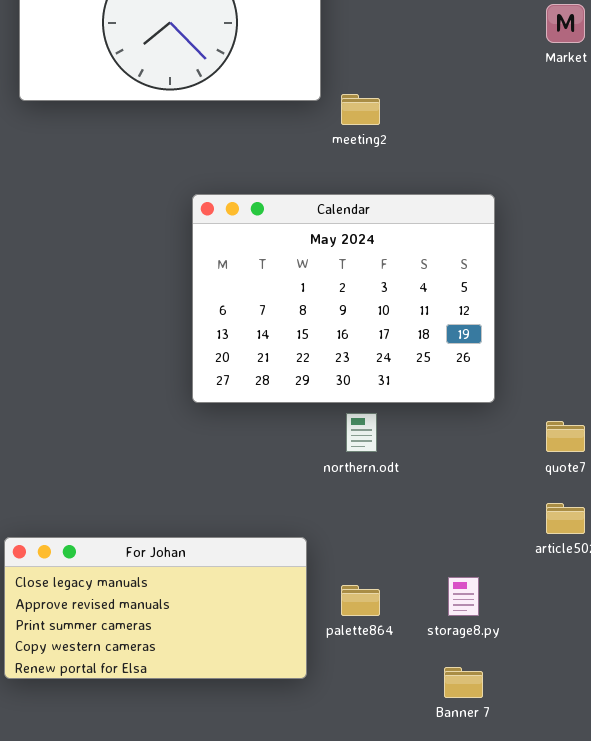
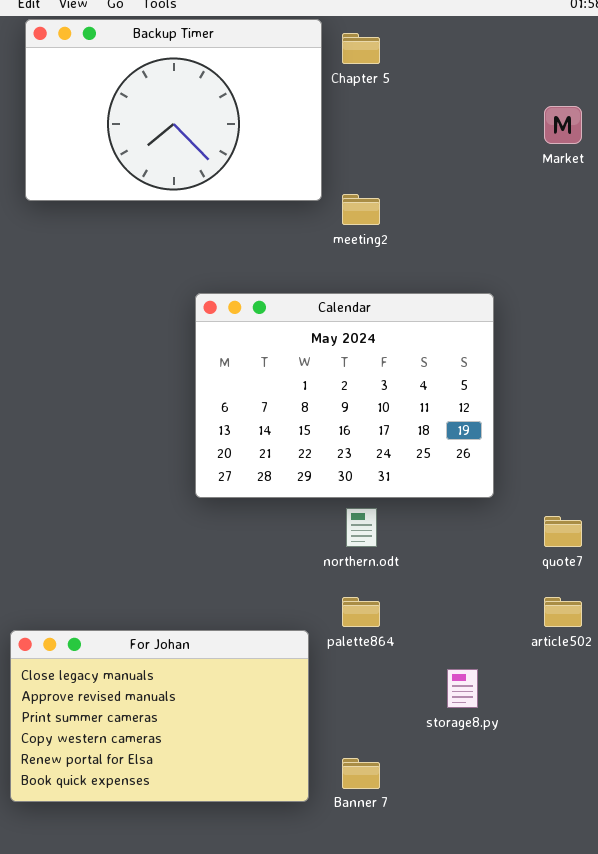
For Johan: [4,537,307,679] -> [10,630,309,802], resized
palette864: [341,585,380,616] -> [342,597,380,627], moved
Banner 7: [444,667,483,698] -> [342,758,380,789], moved

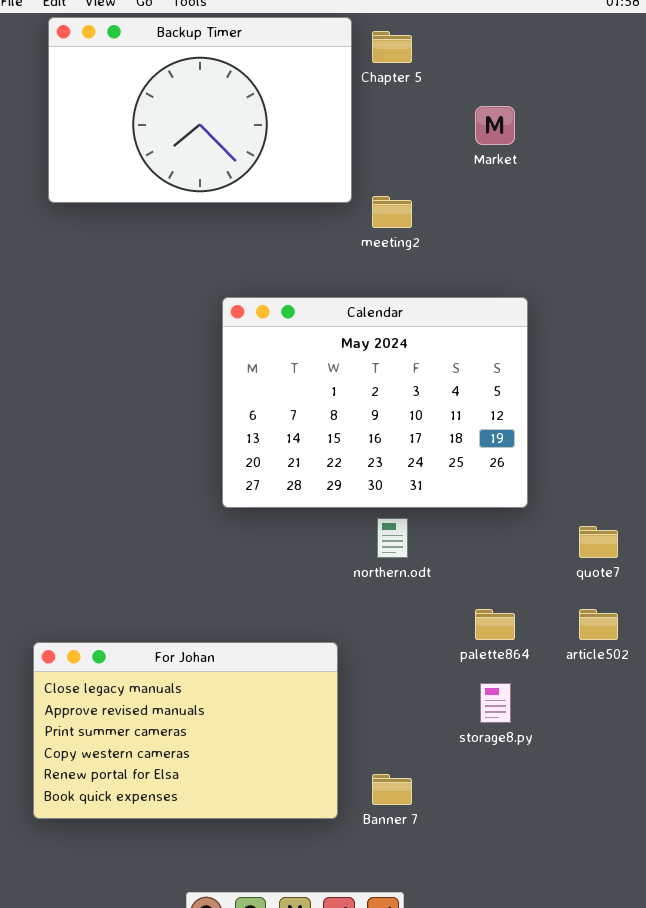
Market: [544,106,582,144] -> [475,106,515,145], moved
palette864: [342,597,380,627] -> [475,609,515,640], moved

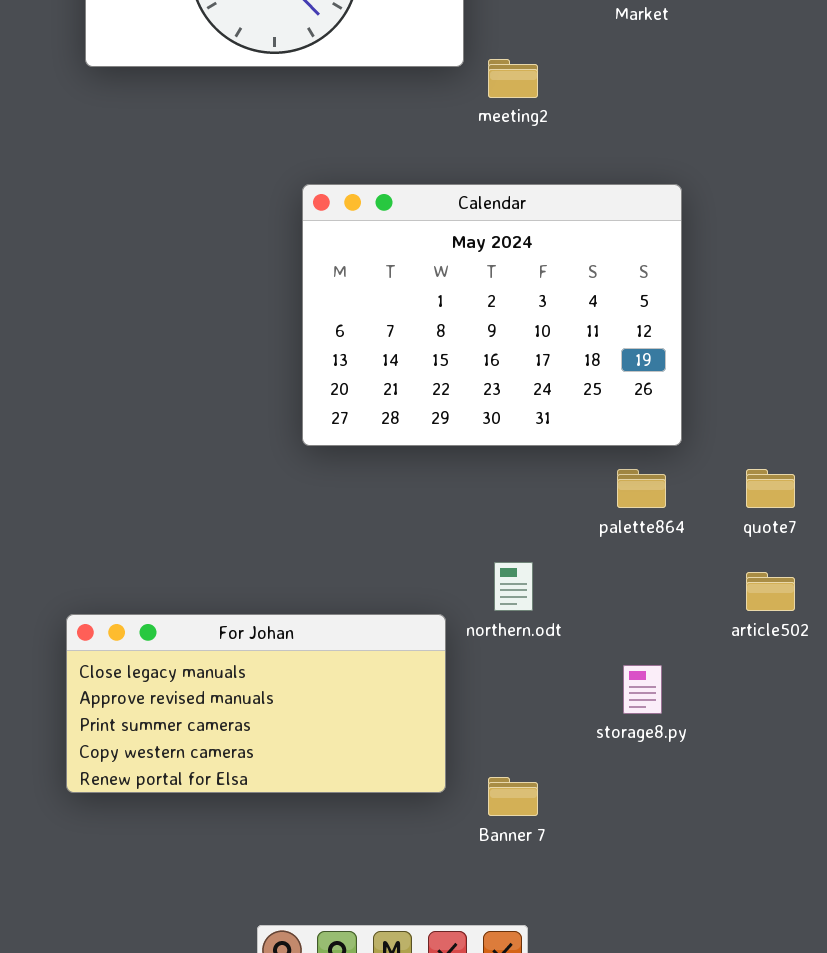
northern.odt: [377,518,408,558] -> [494,562,533,611], moved
palette864: [475,609,515,640] -> [617,469,666,508], moved
For Johan: [33,642,338,819] -> [66,614,446,793], resized

